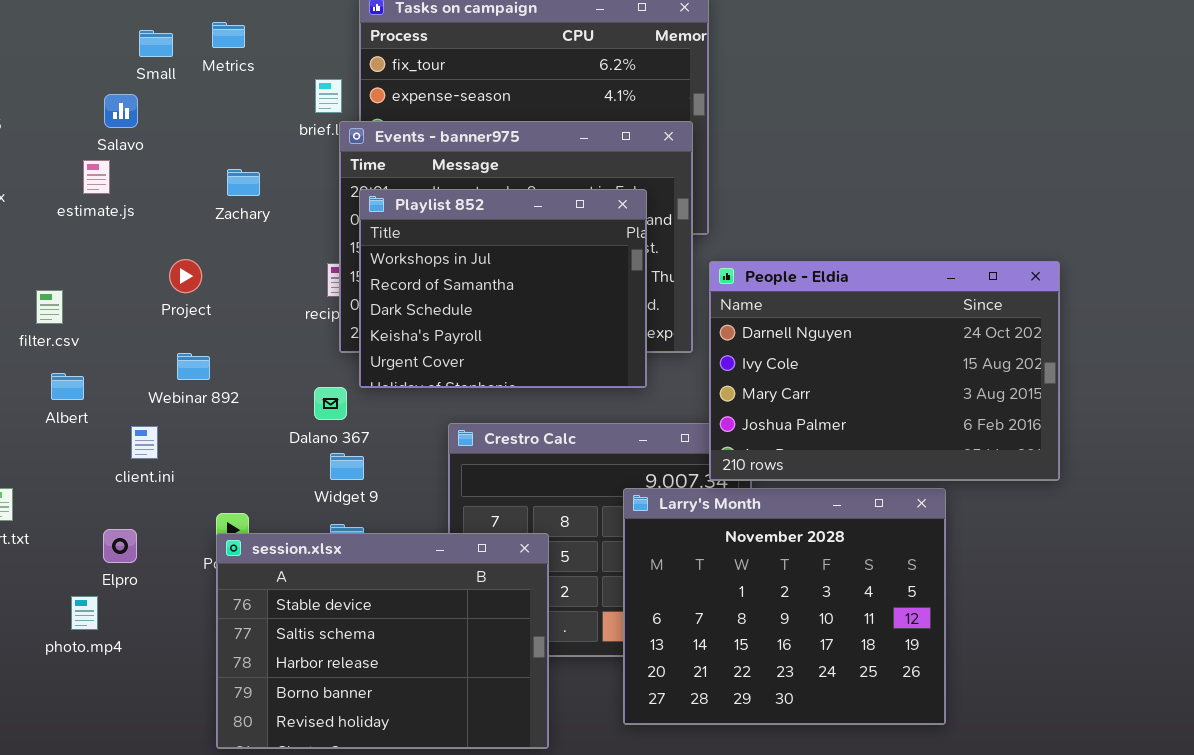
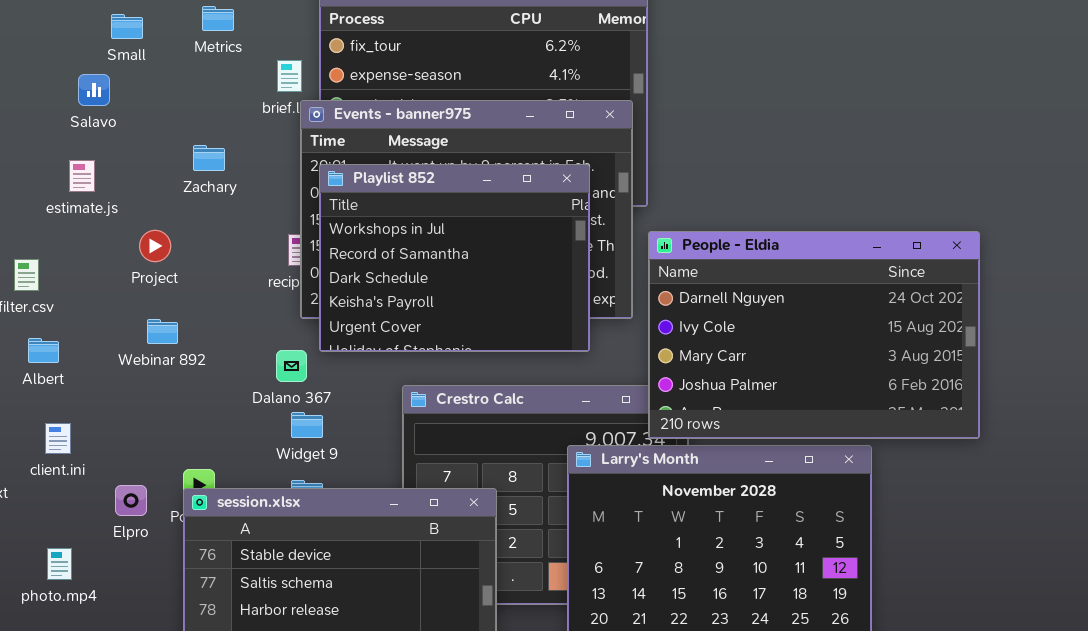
Metrics: [212,22,245,48] -> [202,6,234,31], moved
estimate.js: [83,160,110,194] -> [69,160,95,192], moved
client.ini: [131,426,158,459] -> [45,423,71,454], moved
Elpro: [103,529,137,563] -> [115,485,147,516], moved

